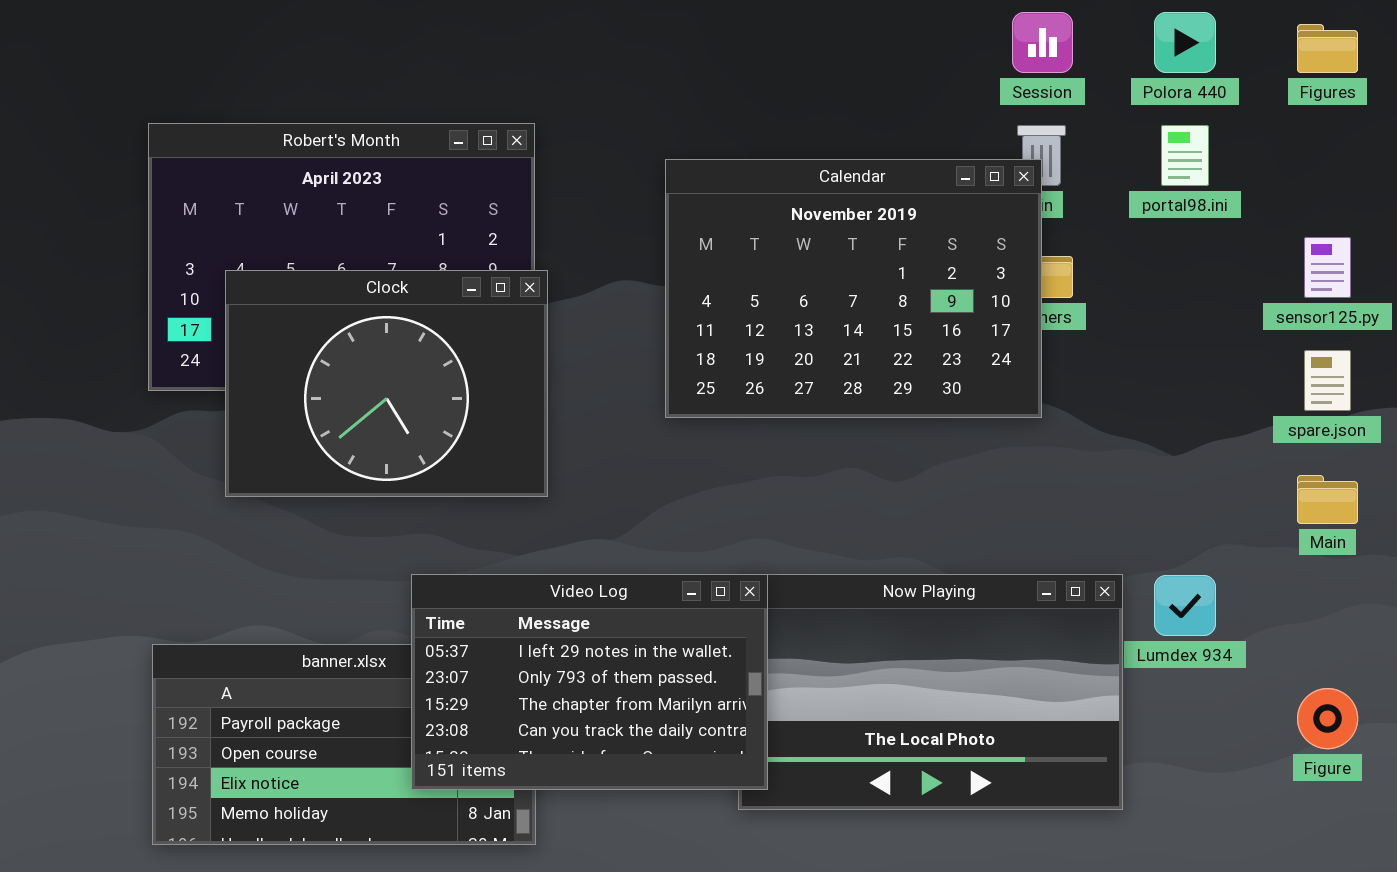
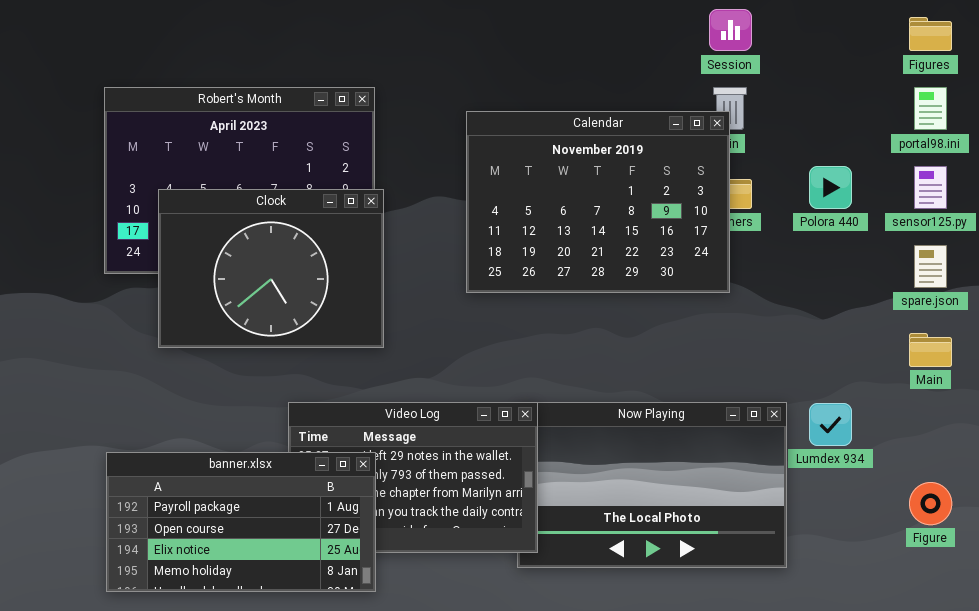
Polora 440: [1154,12,1216,73] -> [809,166,852,209], moved
portal98.ini: [1161,125,1209,186] -> [914,87,947,130], moved
banner.xlsx: [152,644,536,845] -> [106,452,376,592], raised

